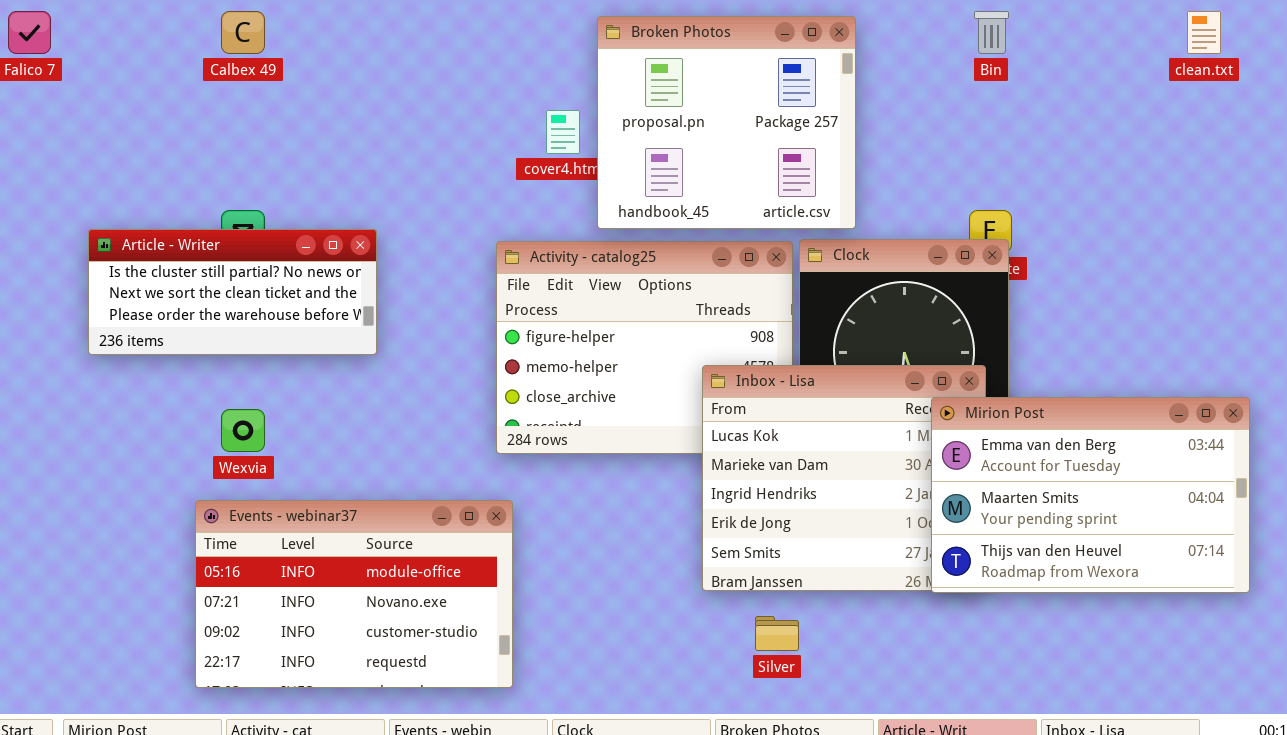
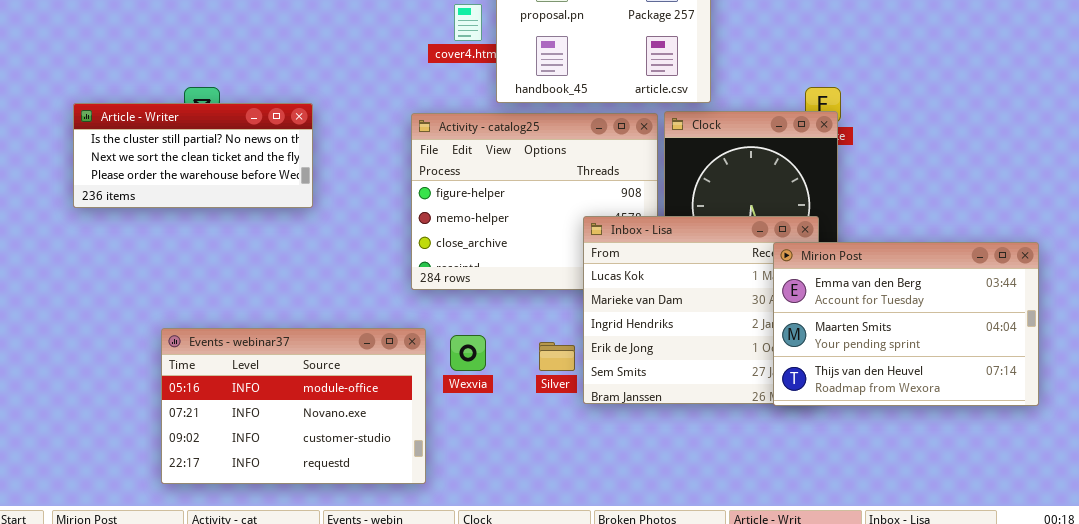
Wexvia: [221,409,265,452] -> [450,335,486,371], moved
Silver: [755,616,799,651] -> [539,342,575,371], moved

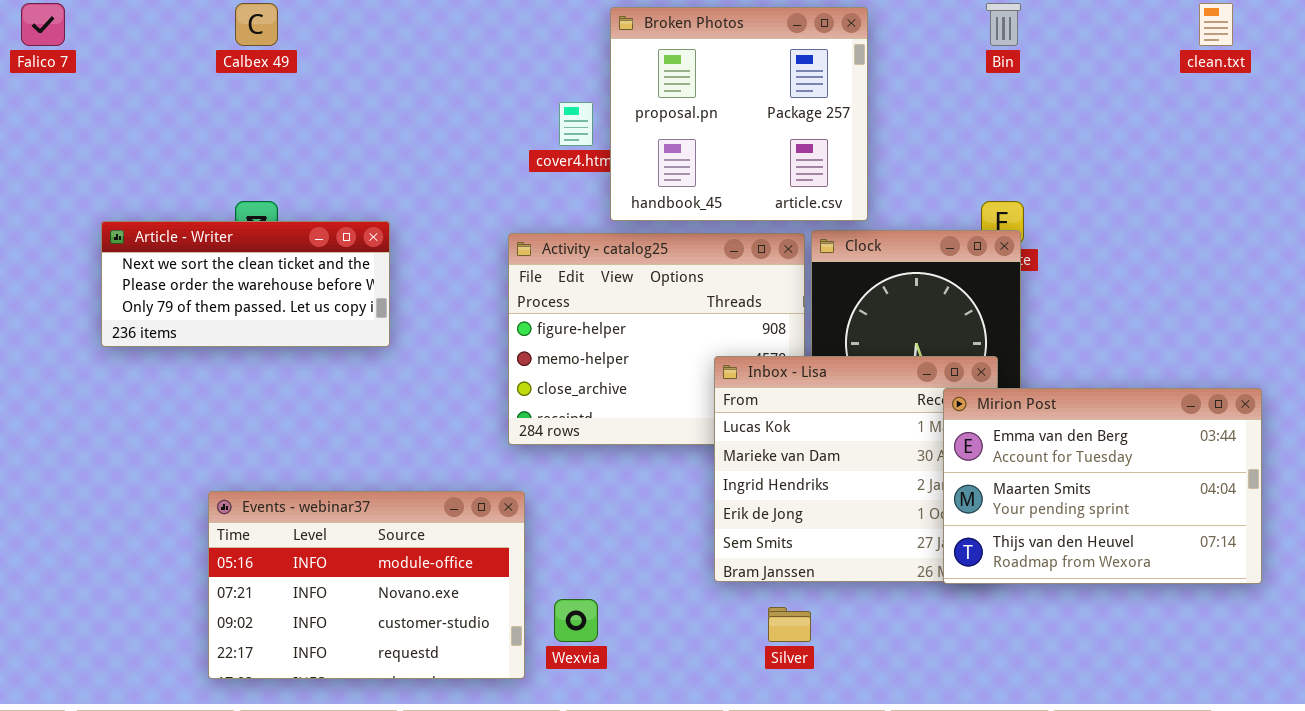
Article - Writer: [73,103,313,208] -> [101,221,390,347], scrolled down 1 row
Wexvia: [450,335,486,371] -> [554,599,598,642], moved
Silver: [539,342,575,371] -> [768,607,811,642], moved

